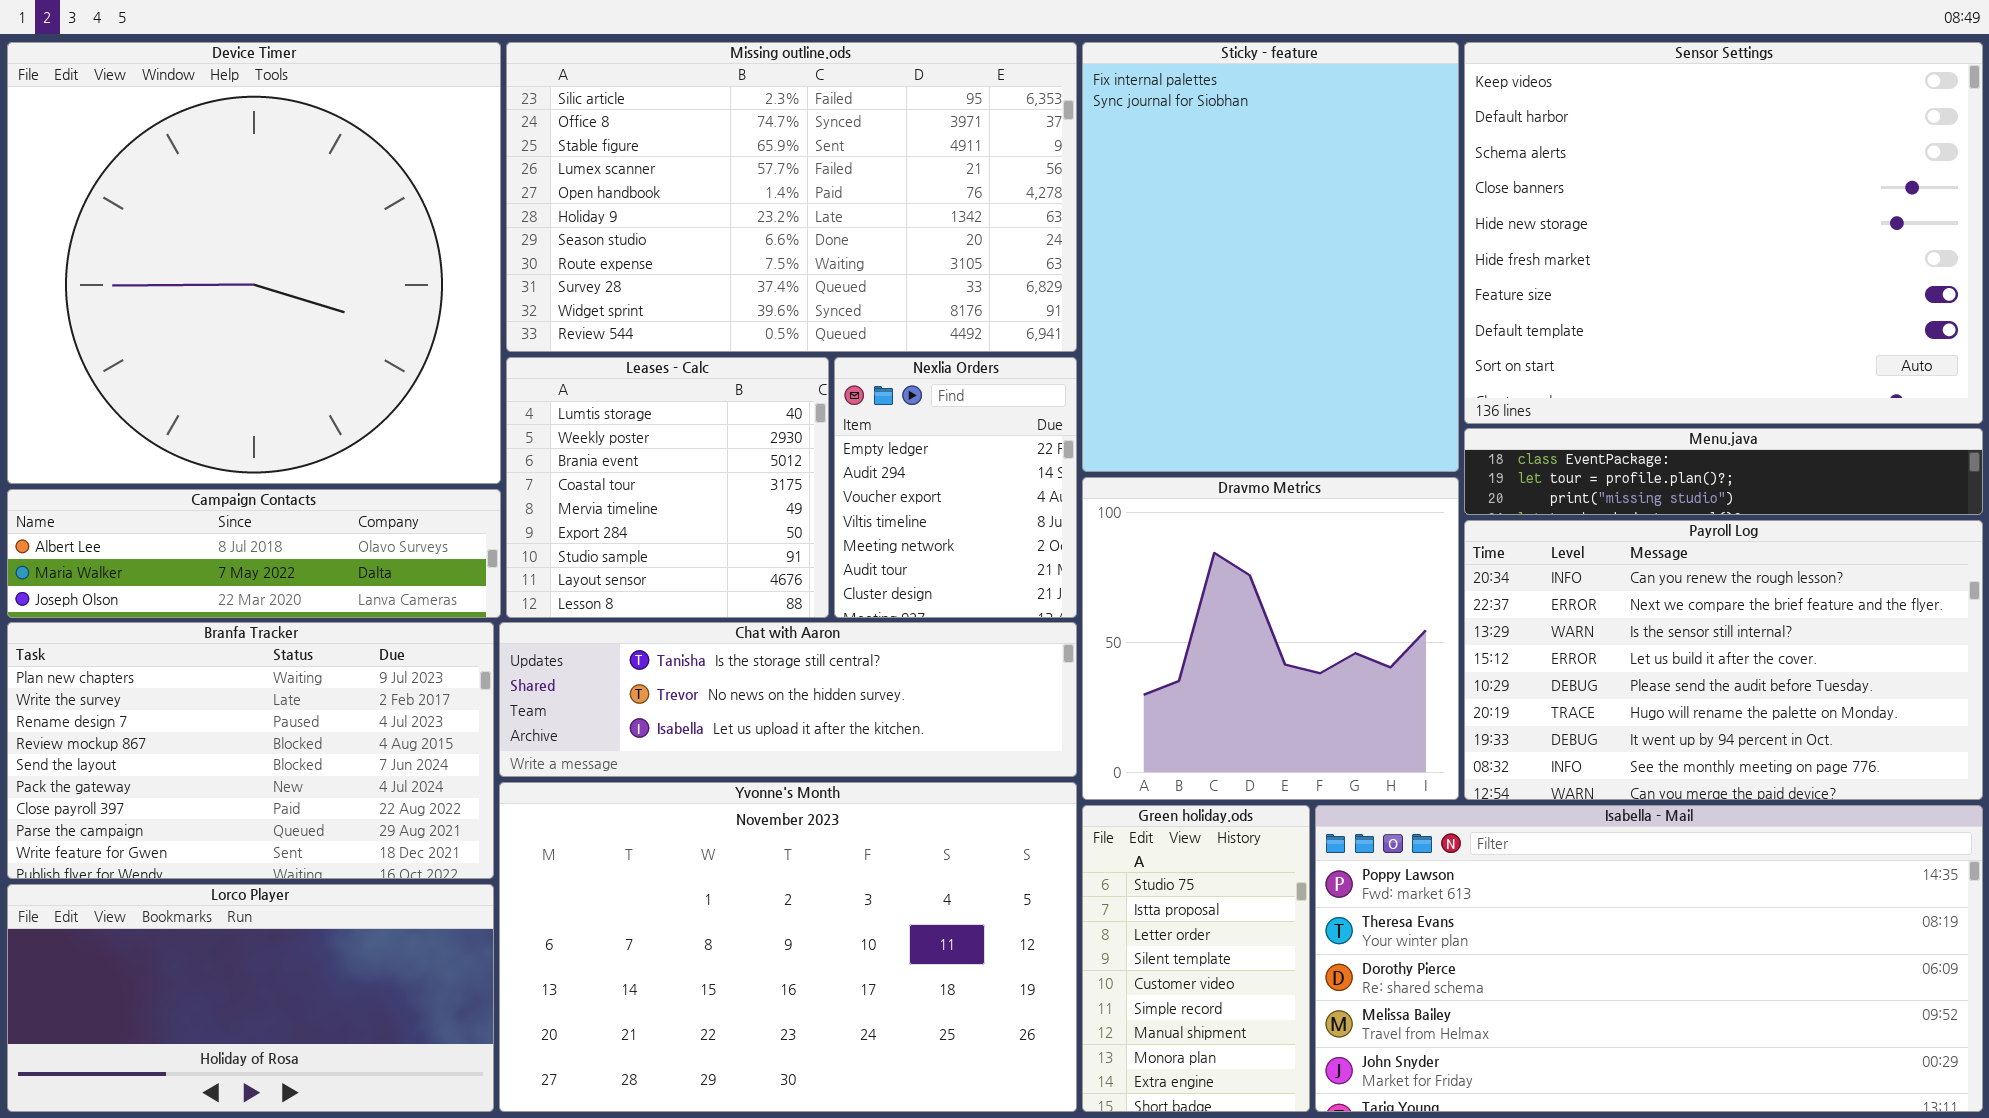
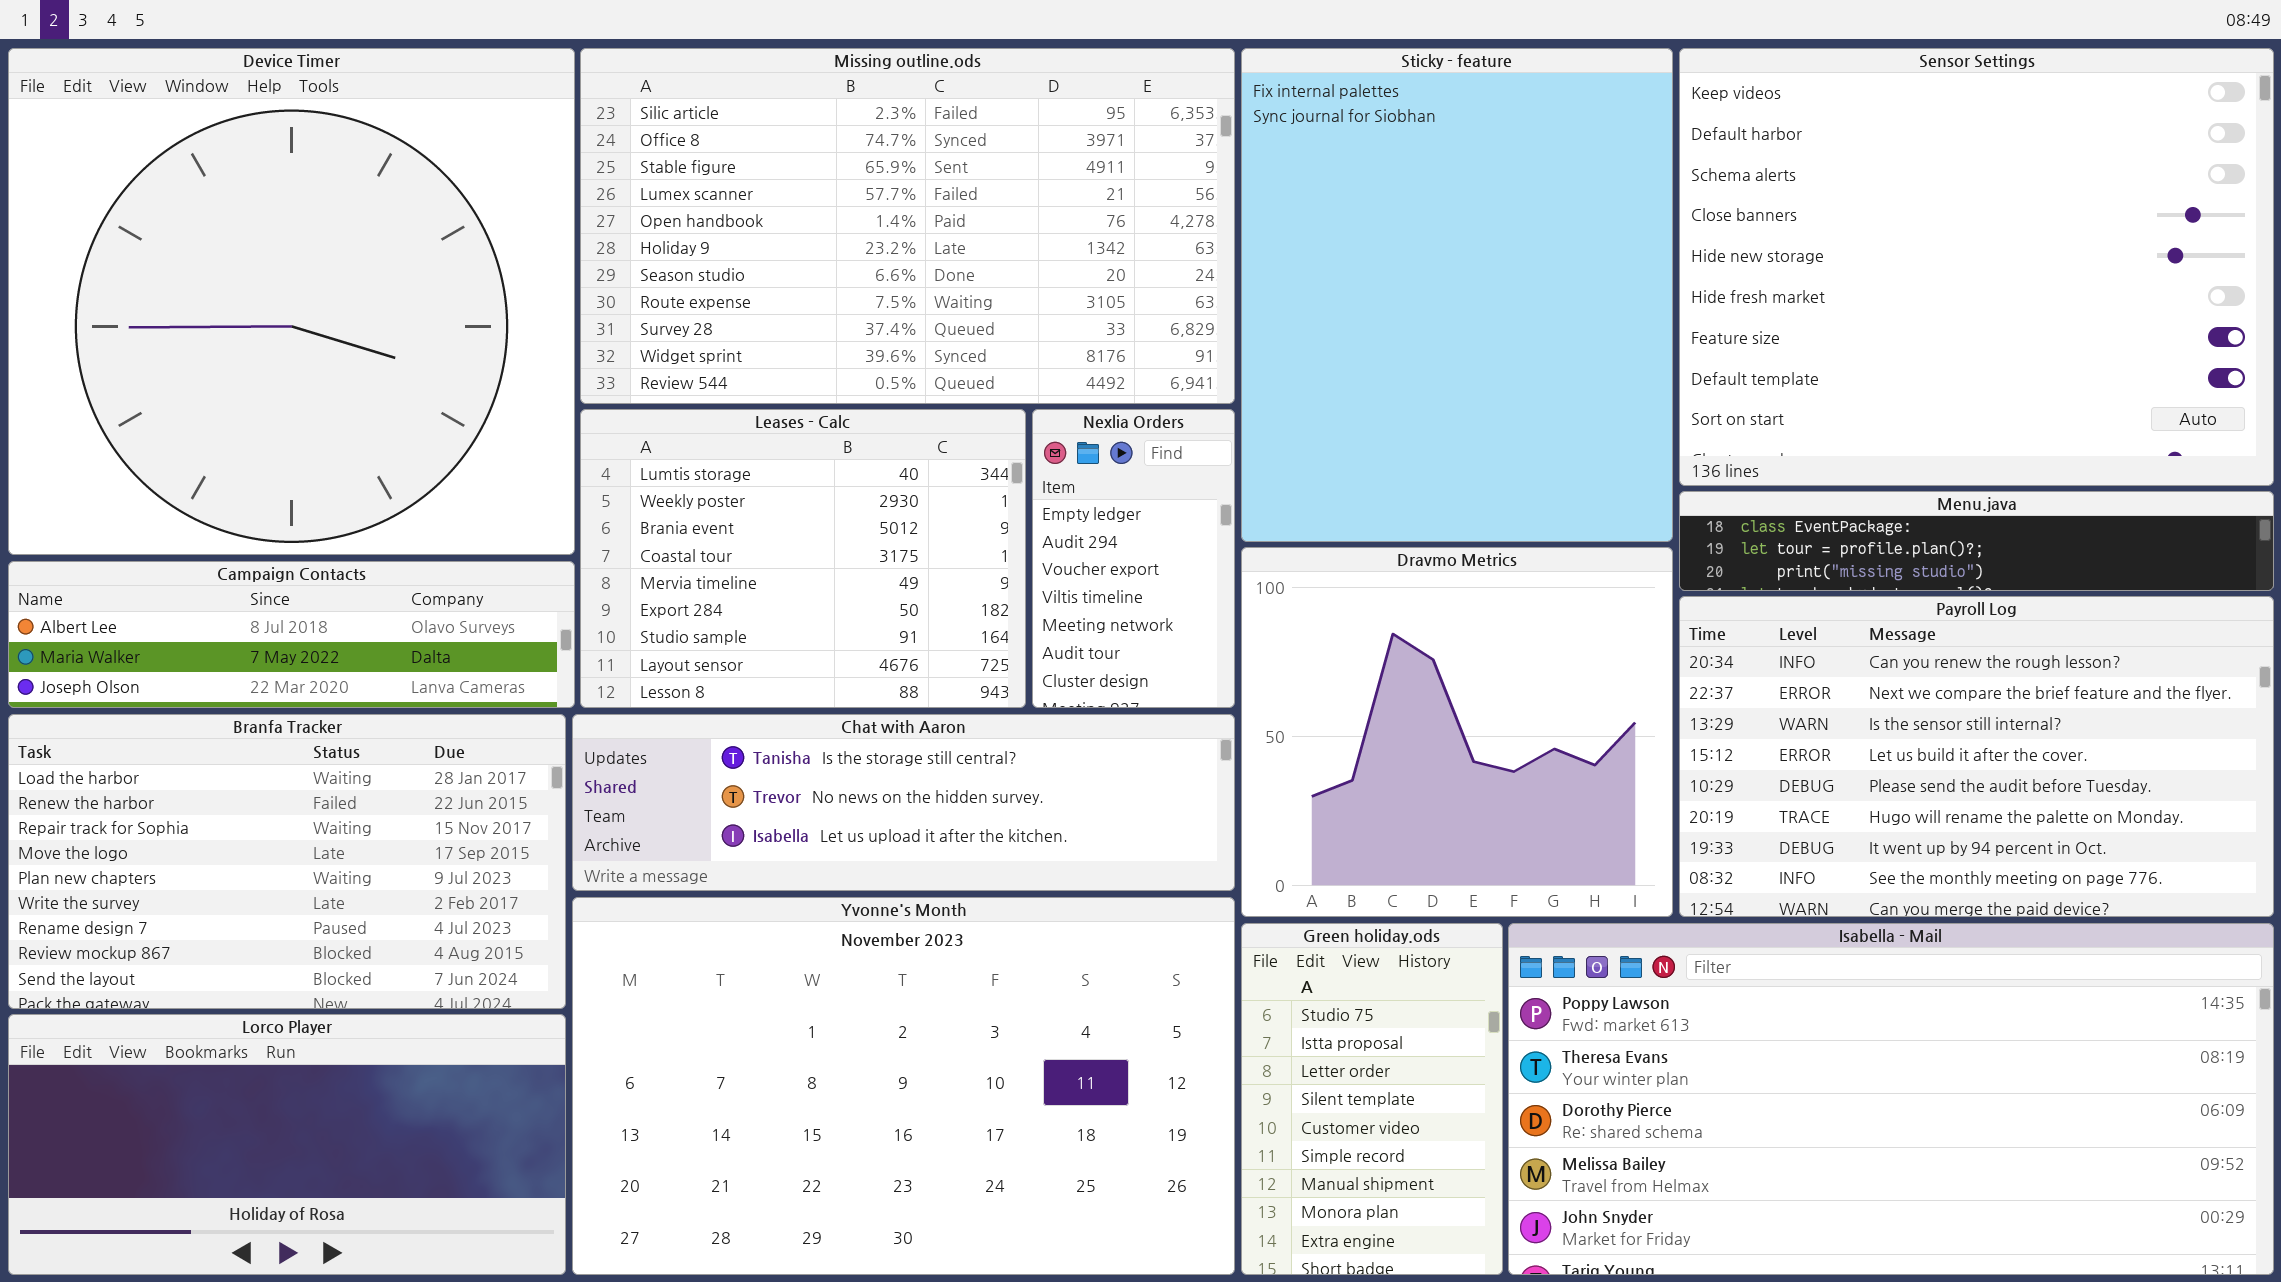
Leases - Calc: [506,357,829,618] -> [580,409,1026,708], resized
Nexlia Orders: [834,357,1077,618] -> [1032,409,1235,708], resized
Branfa Tracker: [7,622,494,879] -> [8,714,566,1009], scrolled up 4 rows

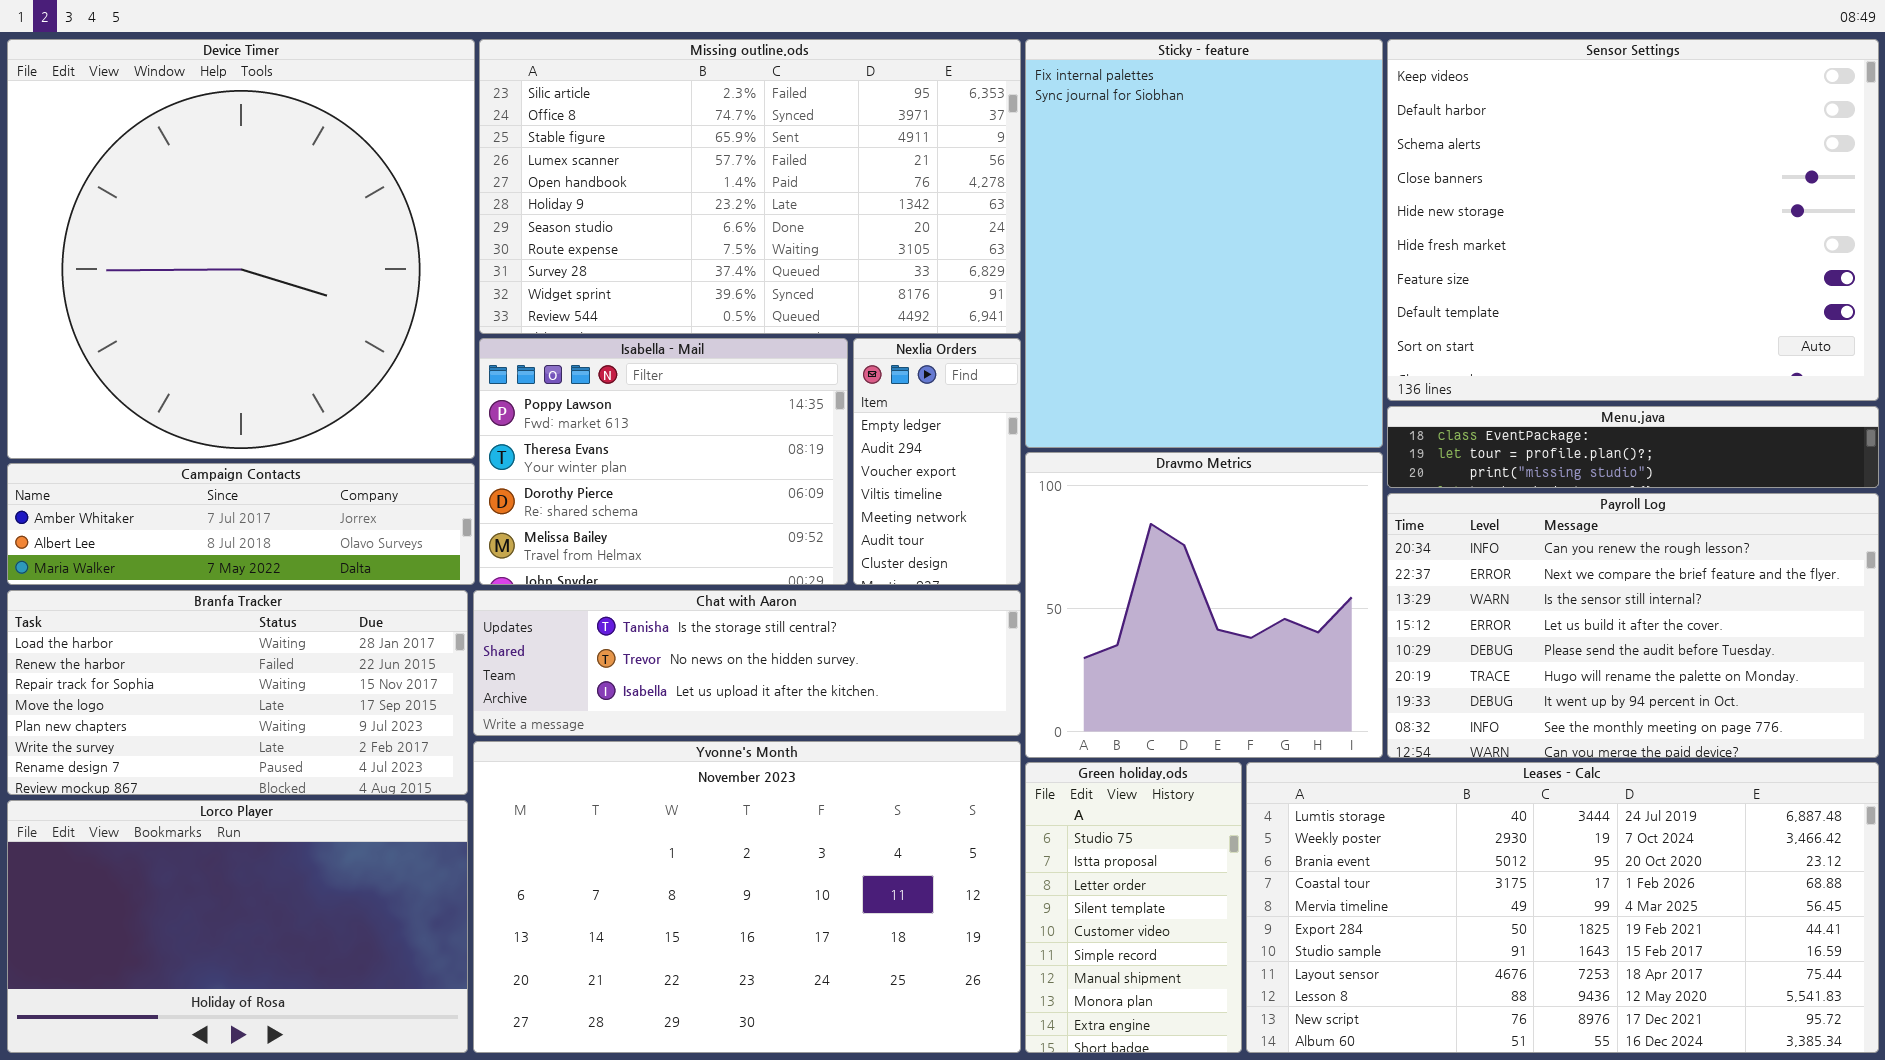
Leases - Calc: [580,409,1026,708] -> [1246,762,1879,1053], moved, resized
Campaign Contacts: [8,561,575,708] -> [7,463,475,585], scrolled up 1 row
Branfa Tracker: [8,714,566,1009] -> [7,590,468,795], resized
Isabella - Mail: [1508,923,2274,1275] -> [479,338,848,585], moved, resized
Lorco Player: [8,1014,566,1275] -> [7,800,468,1053], resized

